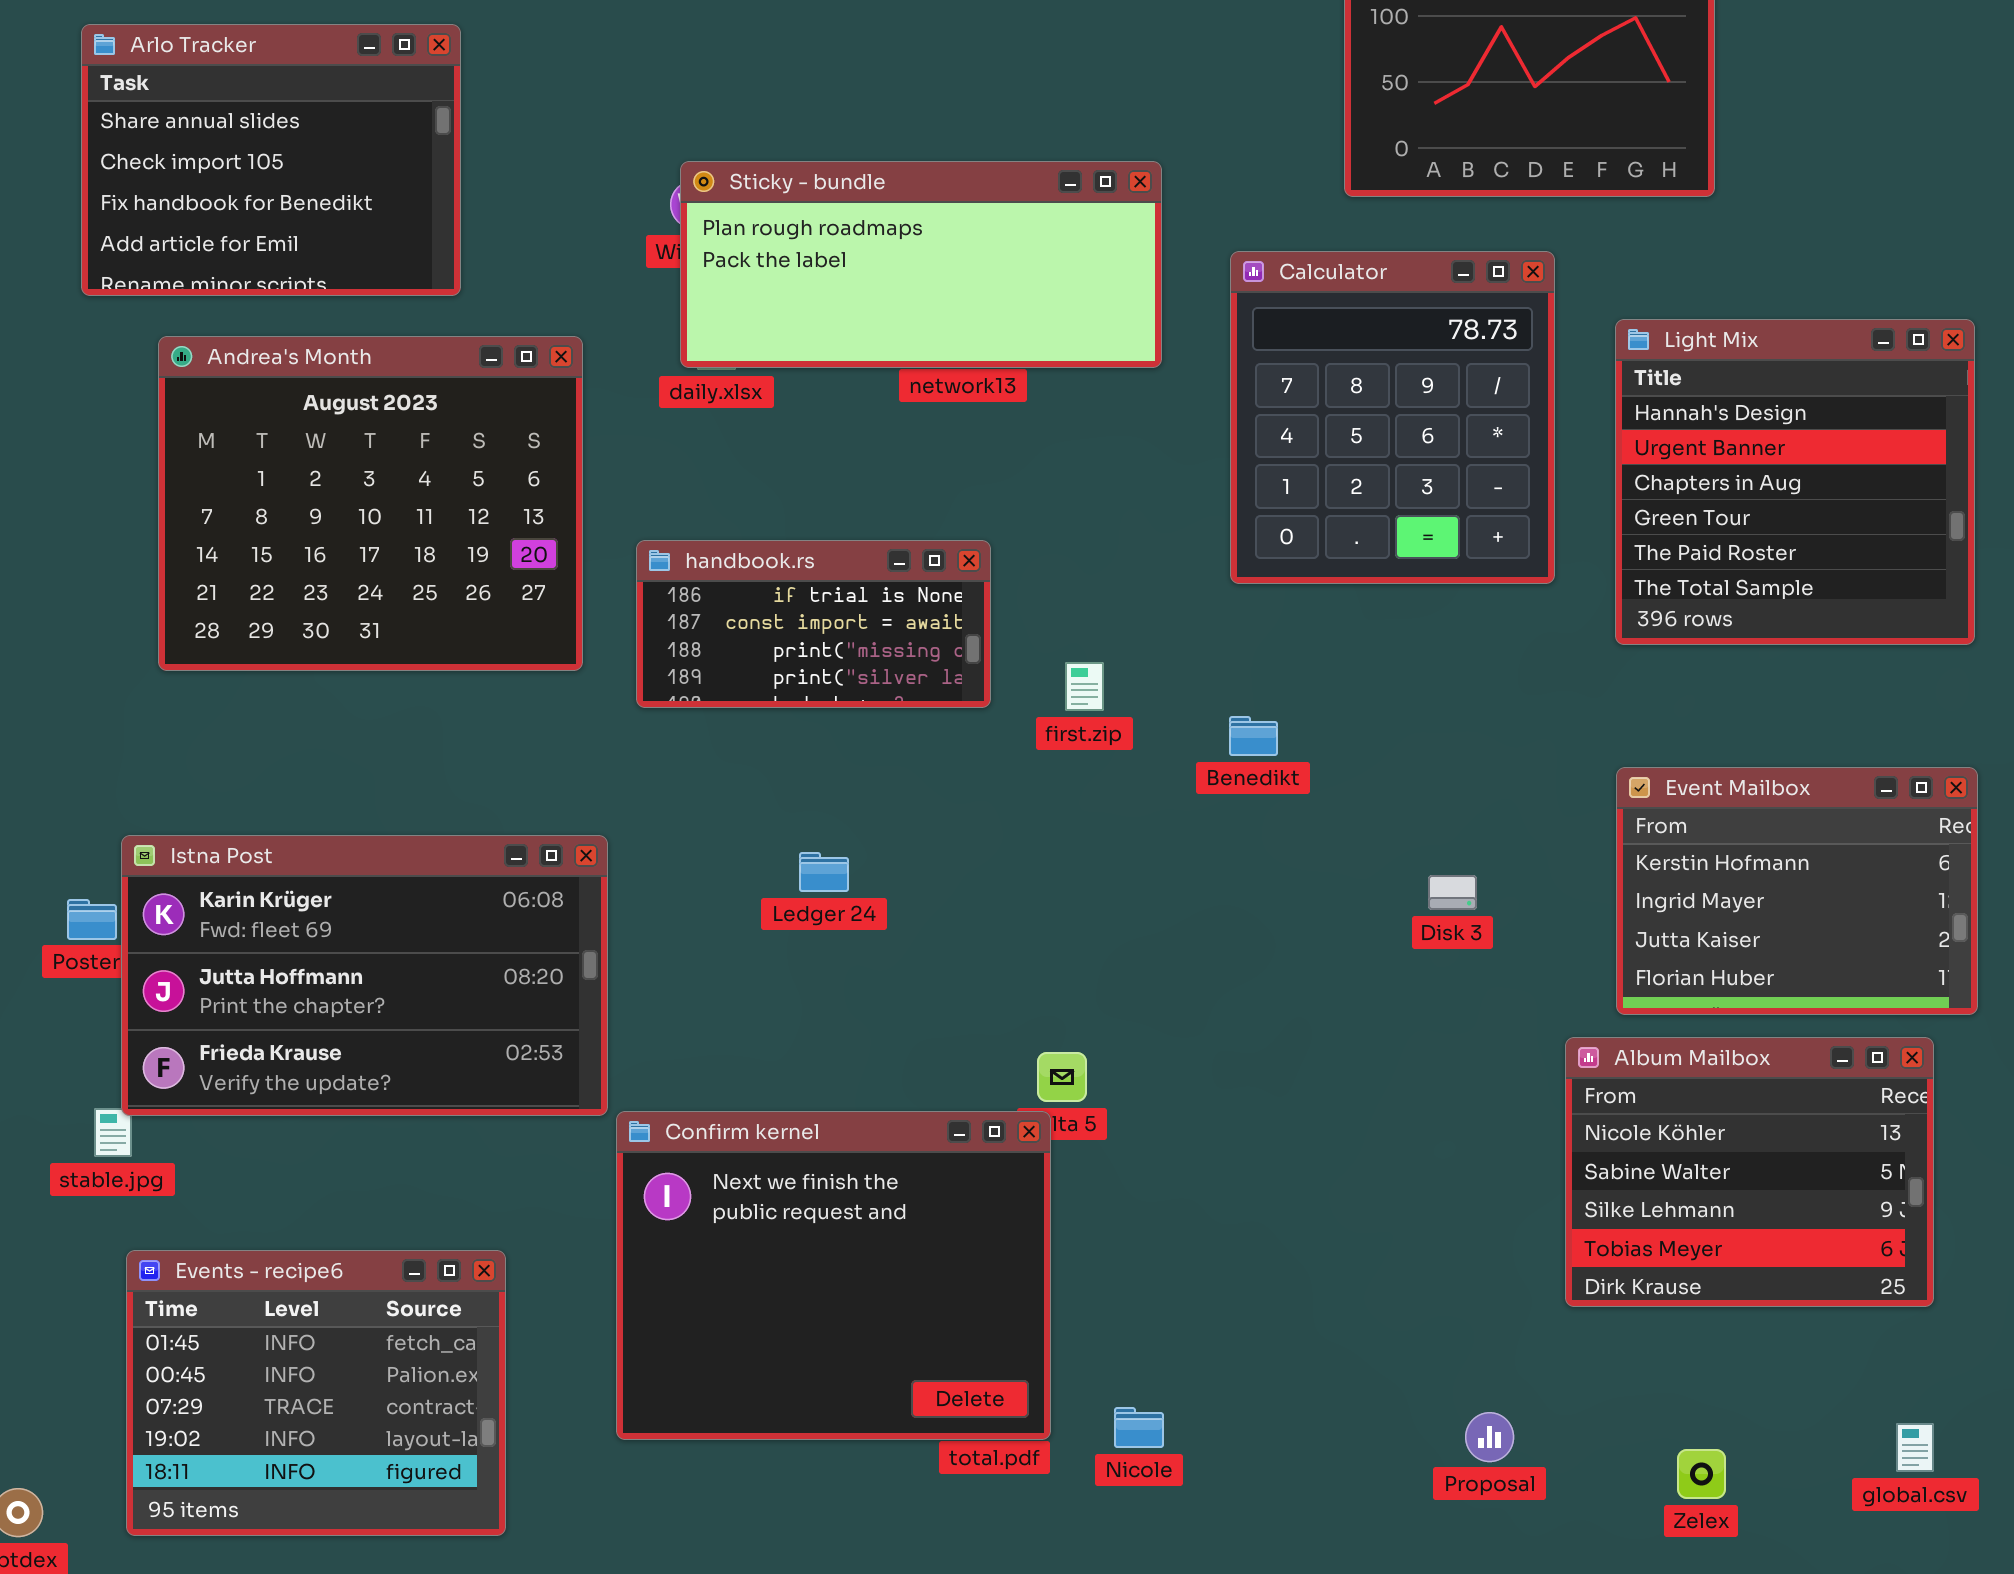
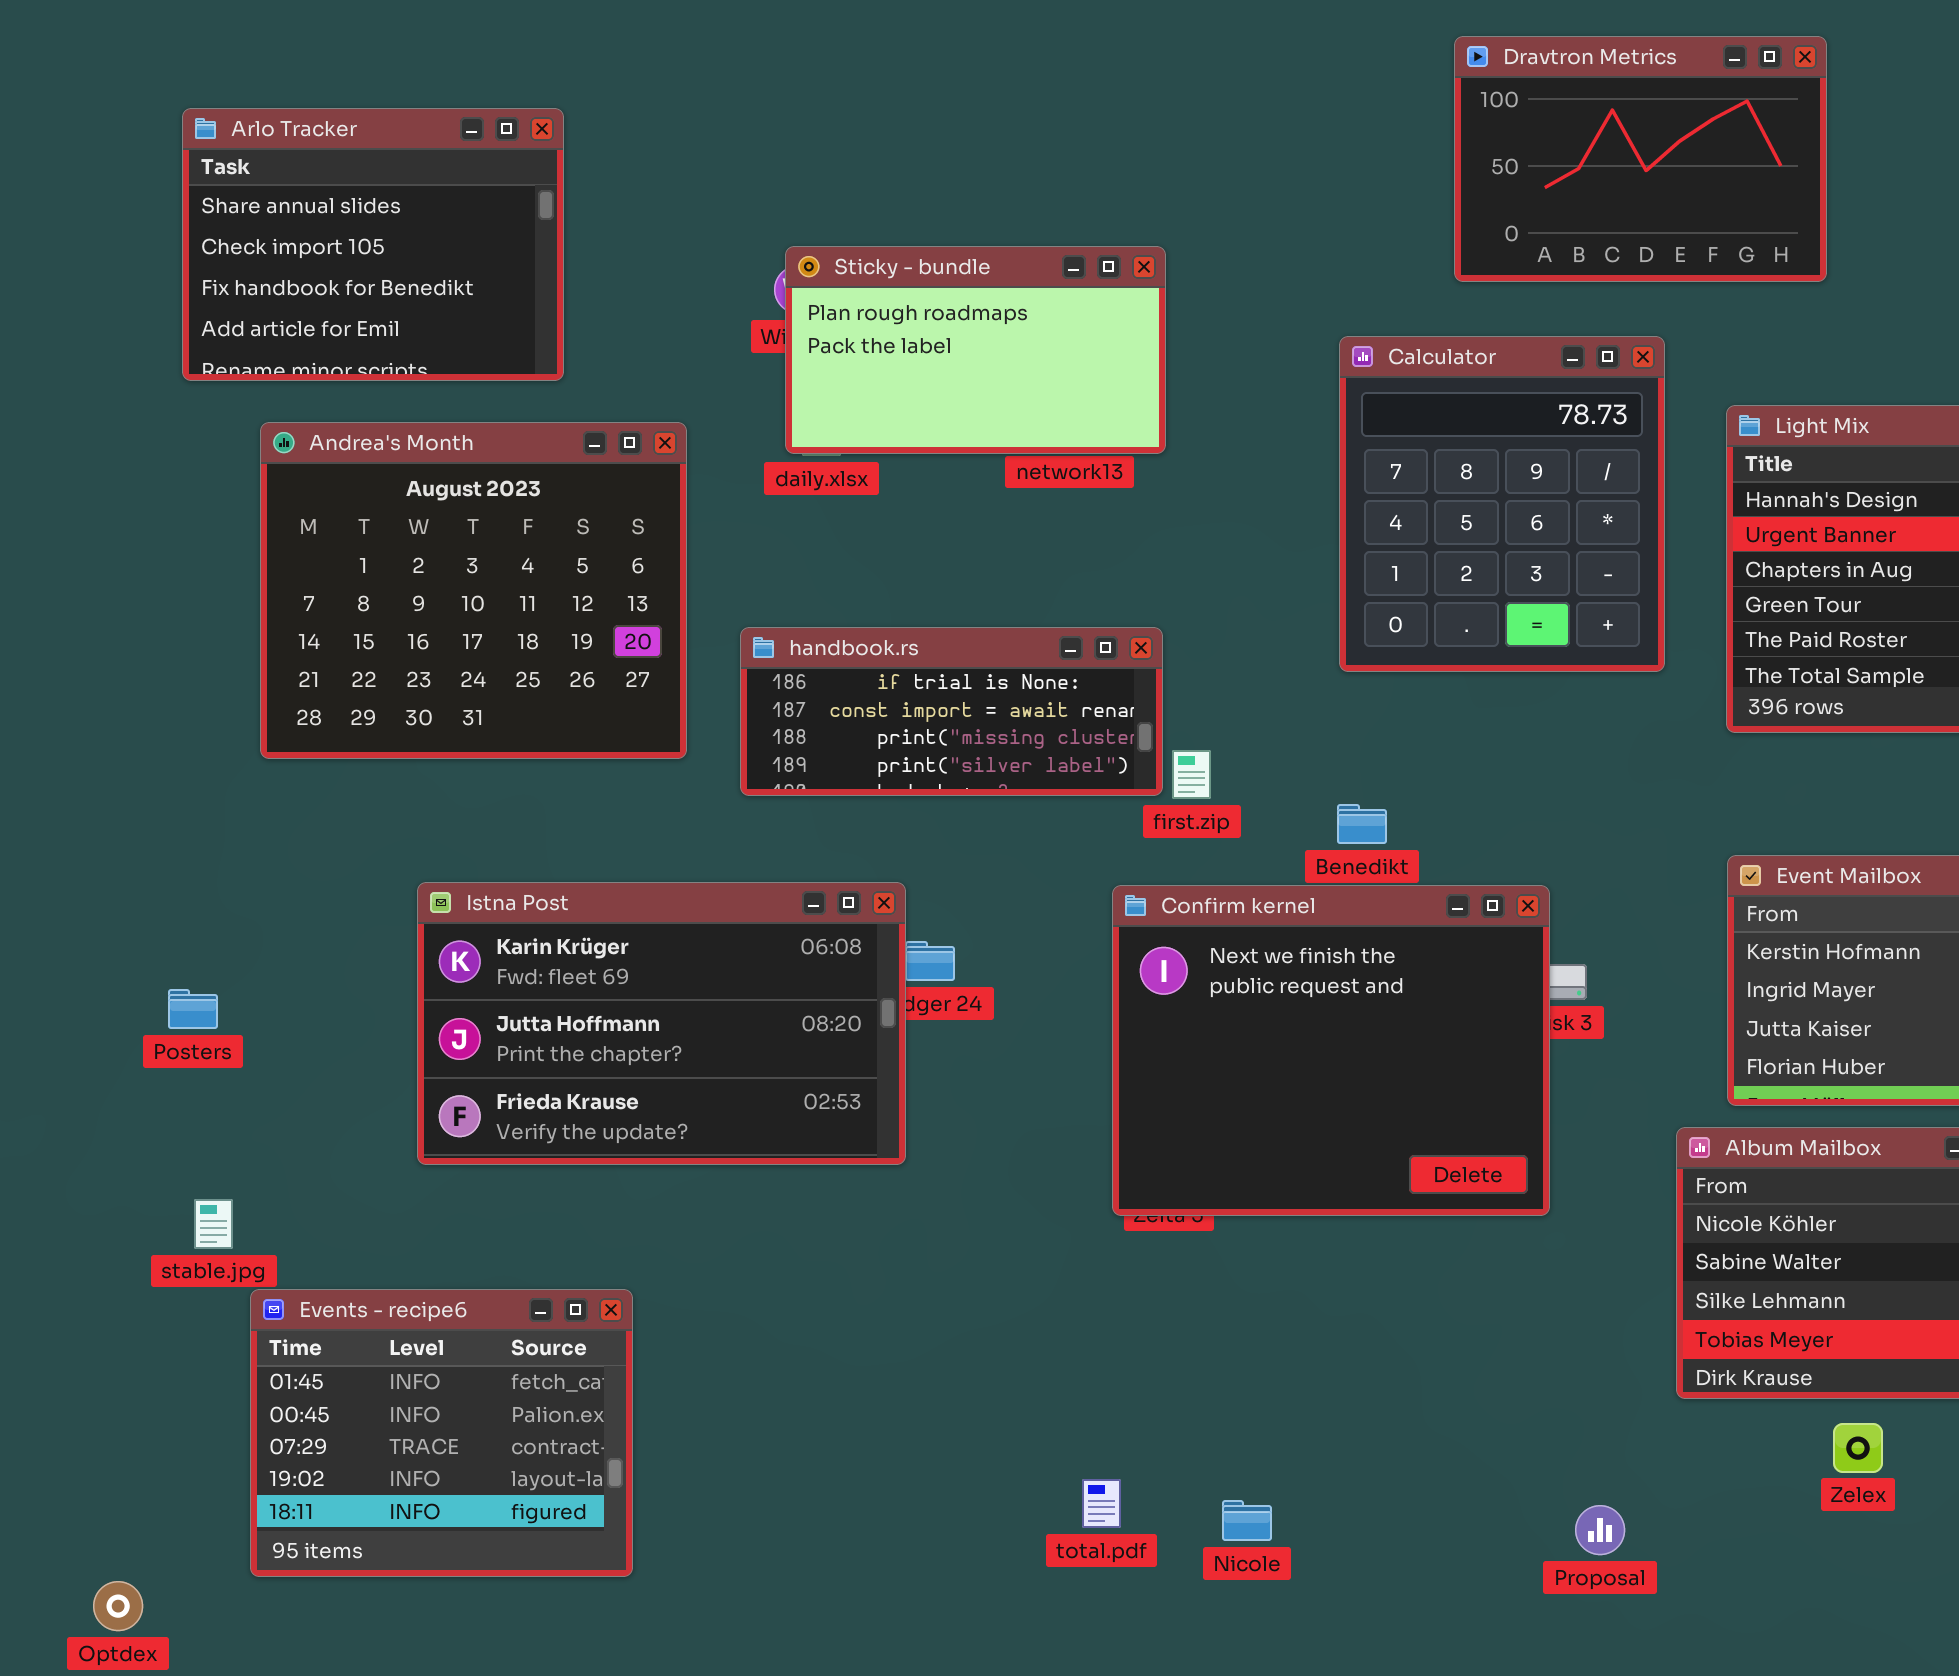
Sticky - bundle: [680,161,1162,368] -> [785,246,1166,454], resized
handbook.rs: [636,540,991,708] -> [740,627,1163,796], resized
Istna Post: [121,835,608,1116] -> [417,882,906,1165], moved
Confirm kernel: [616,1111,1051,1440] -> [1112,885,1550,1216], moved
Events - recipe6: [126,1250,506,1536] -> [250,1289,633,1577], moved
Zelex: [1677,1449,1726,1499] -> [1833,1423,1883,1473], moved

